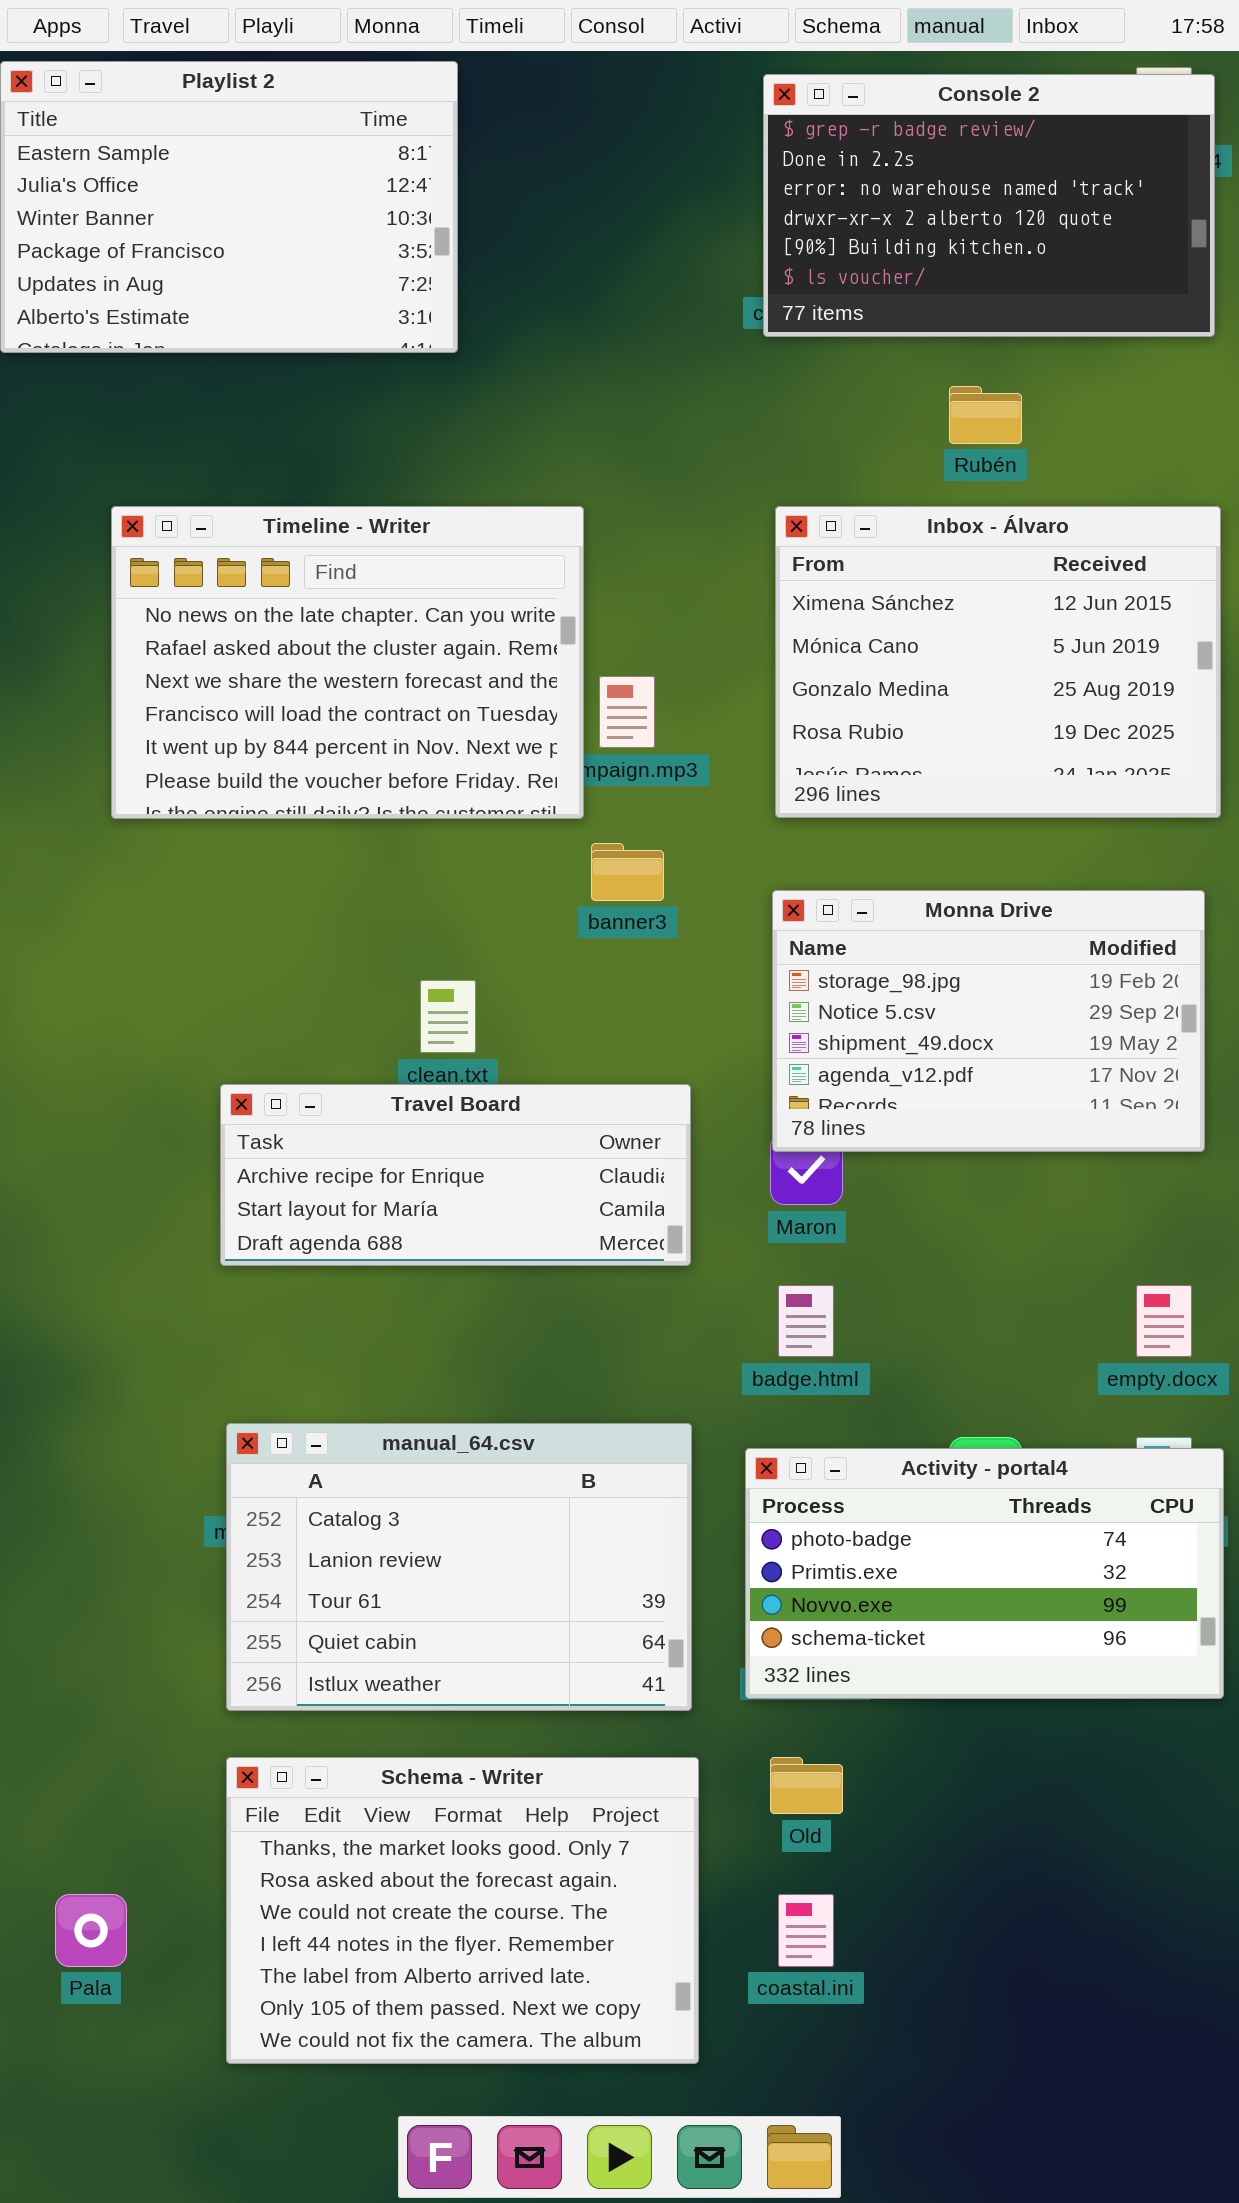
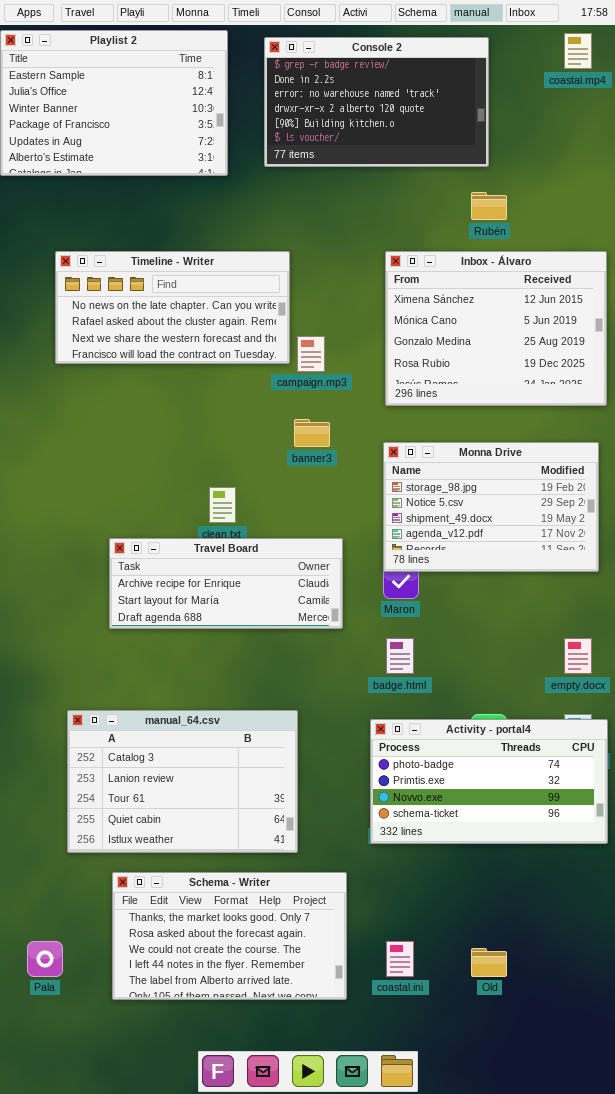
Console 2: [763,74,1215,337] -> [264,37,489,167], moved
Timeline - Writer: [111,506,584,819] -> [55,251,290,364], resized
manual_64.csv: [226,1423,692,1711] -> [67,710,298,853], moved
Schema - Writer: [226,1757,699,2064] -> [112,872,347,1000], resized
Old: [770,1757,843,1814] -> [471,948,507,977], moved

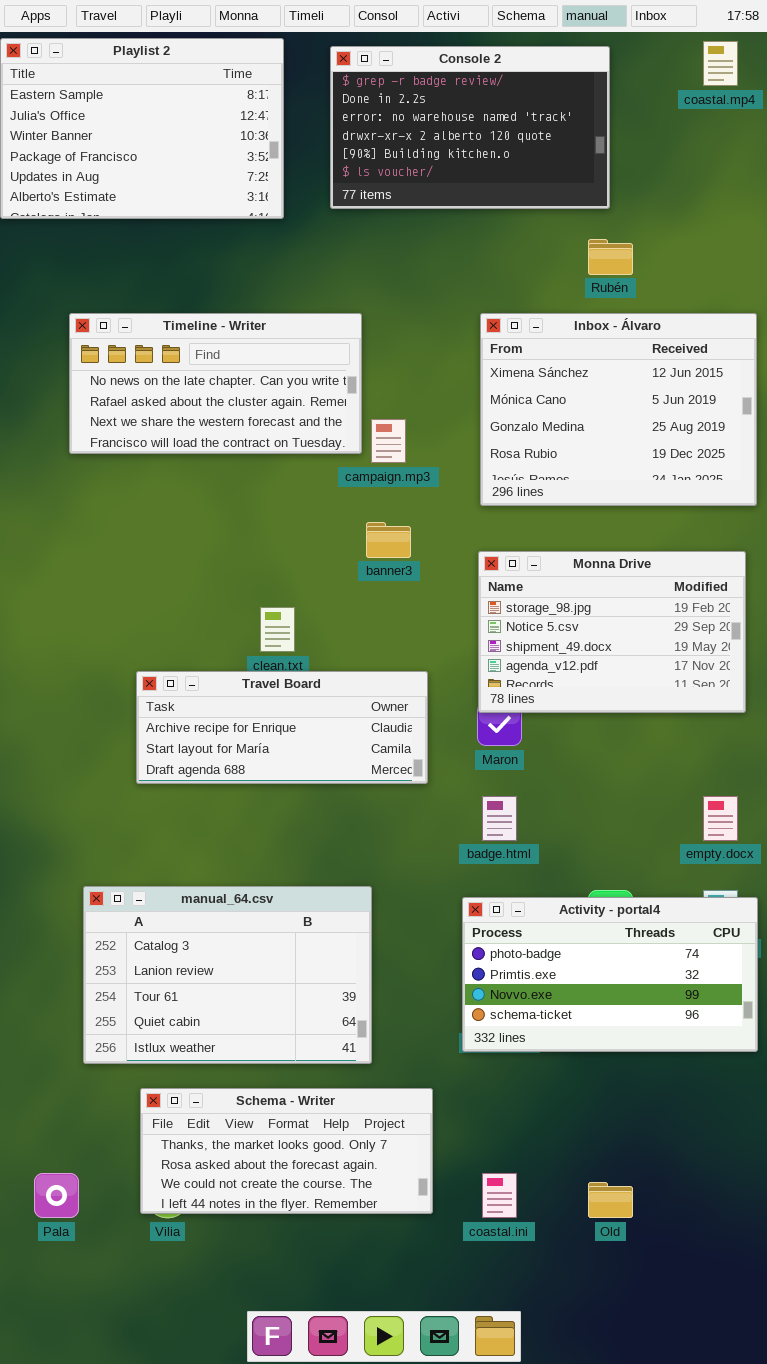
Schema - Writer: [112,872,347,1000] -> [140,1088,433,1214], resized

